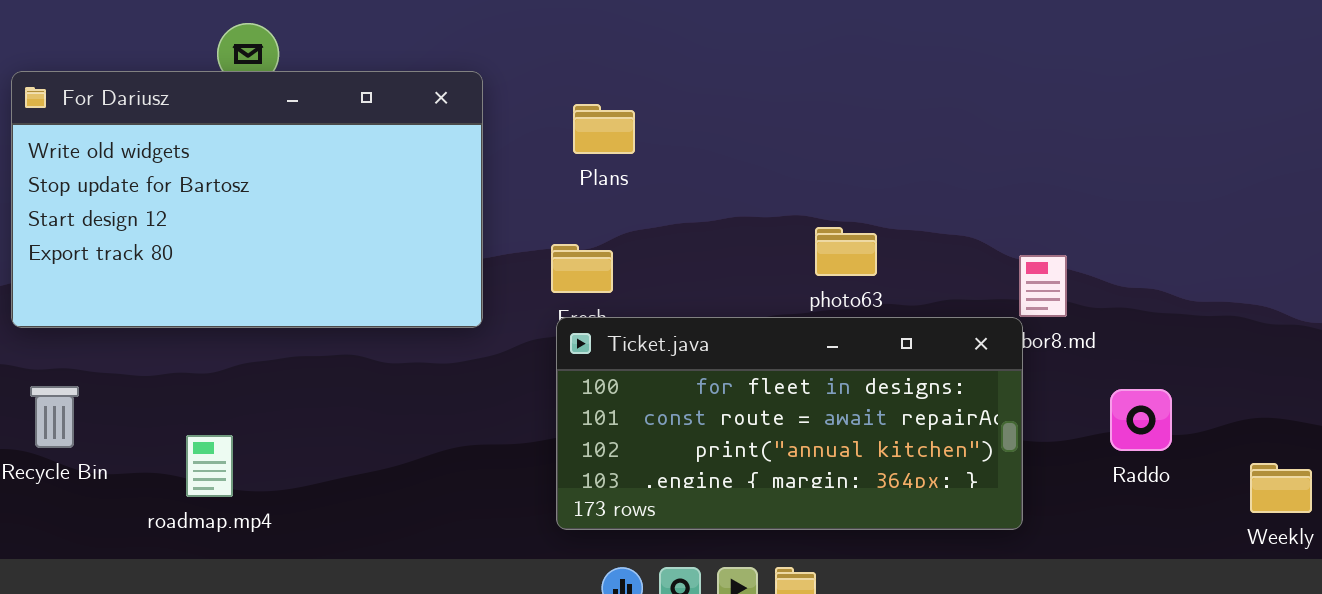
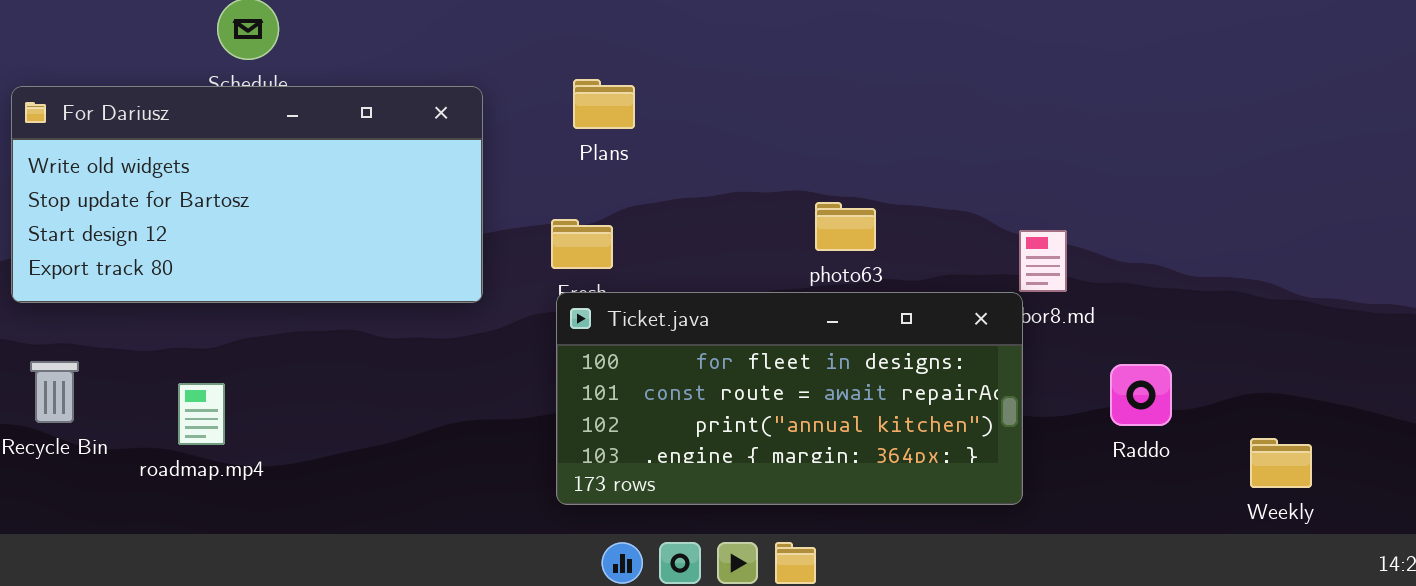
For Dariusz: [11,71,483,328] -> [11,86,483,303], resized
roadmap.mp4: [186,435,233,497] -> [178,383,225,445], moved

